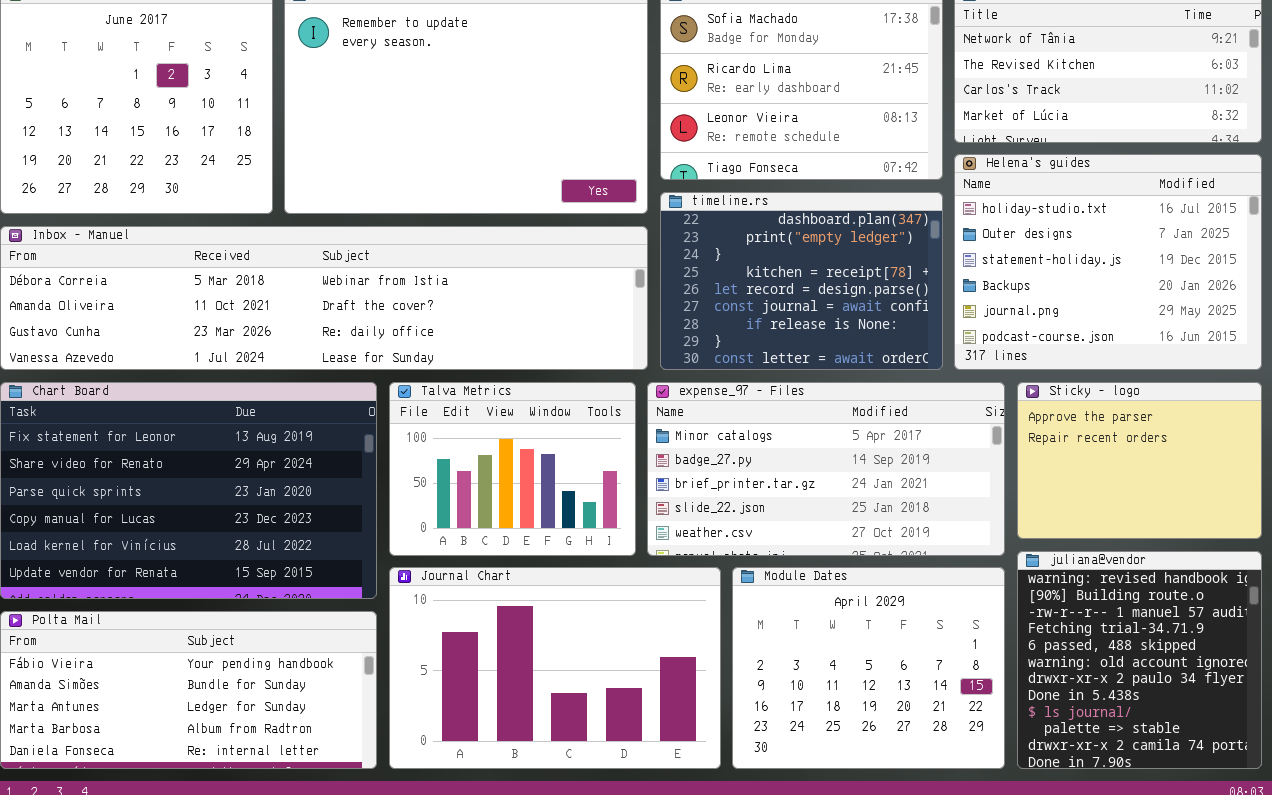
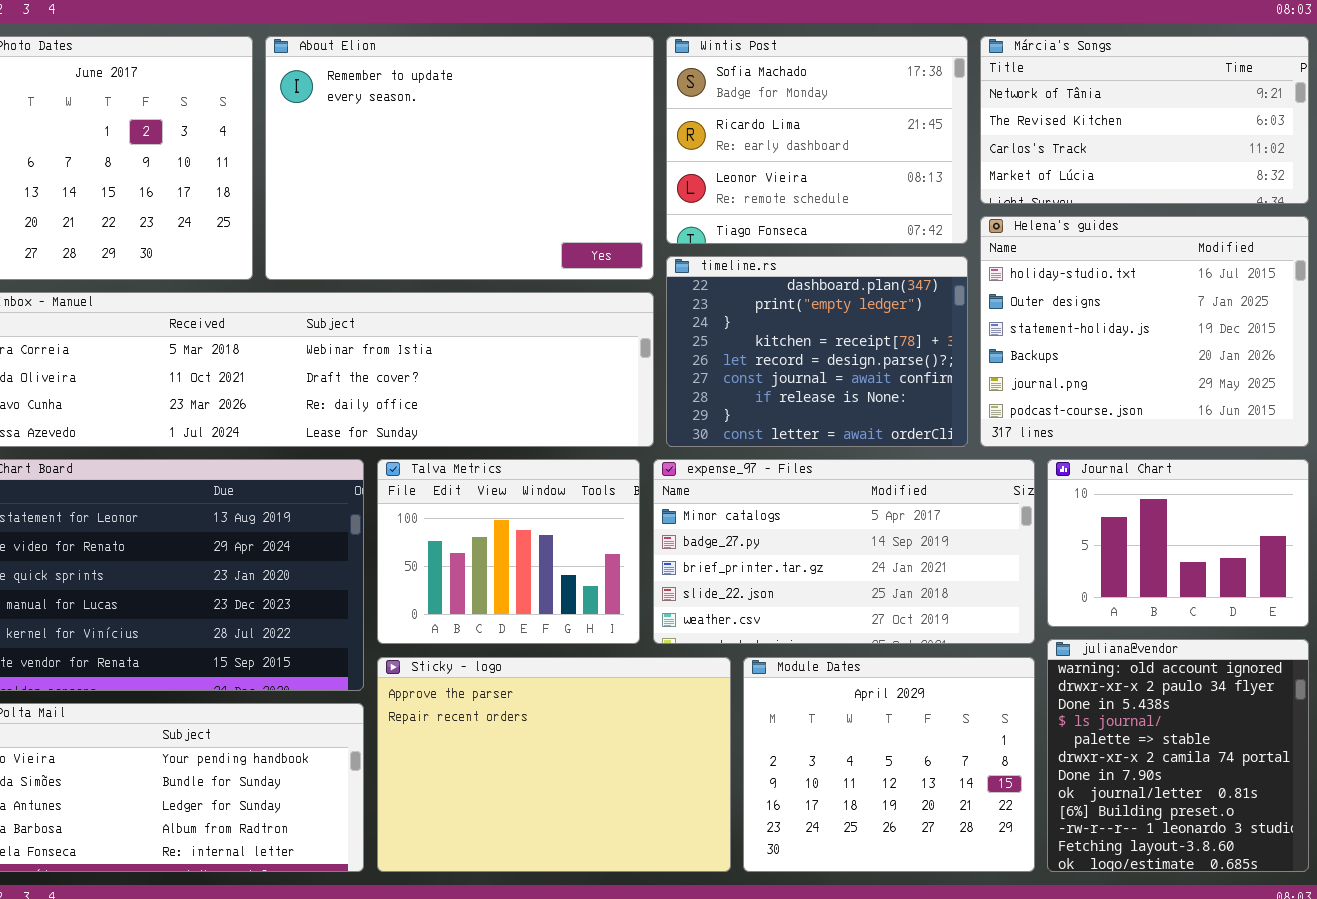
Sticky - logo: [1017,382,1262,539] -> [377,657,731,872], moved, resized
juliana@vendor: [1017,551,1262,769] -> [1047,639,1309,872], scrolled down 5 rows
Journal Chart: [389,567,721,769] -> [1047,459,1309,627], moved, resized

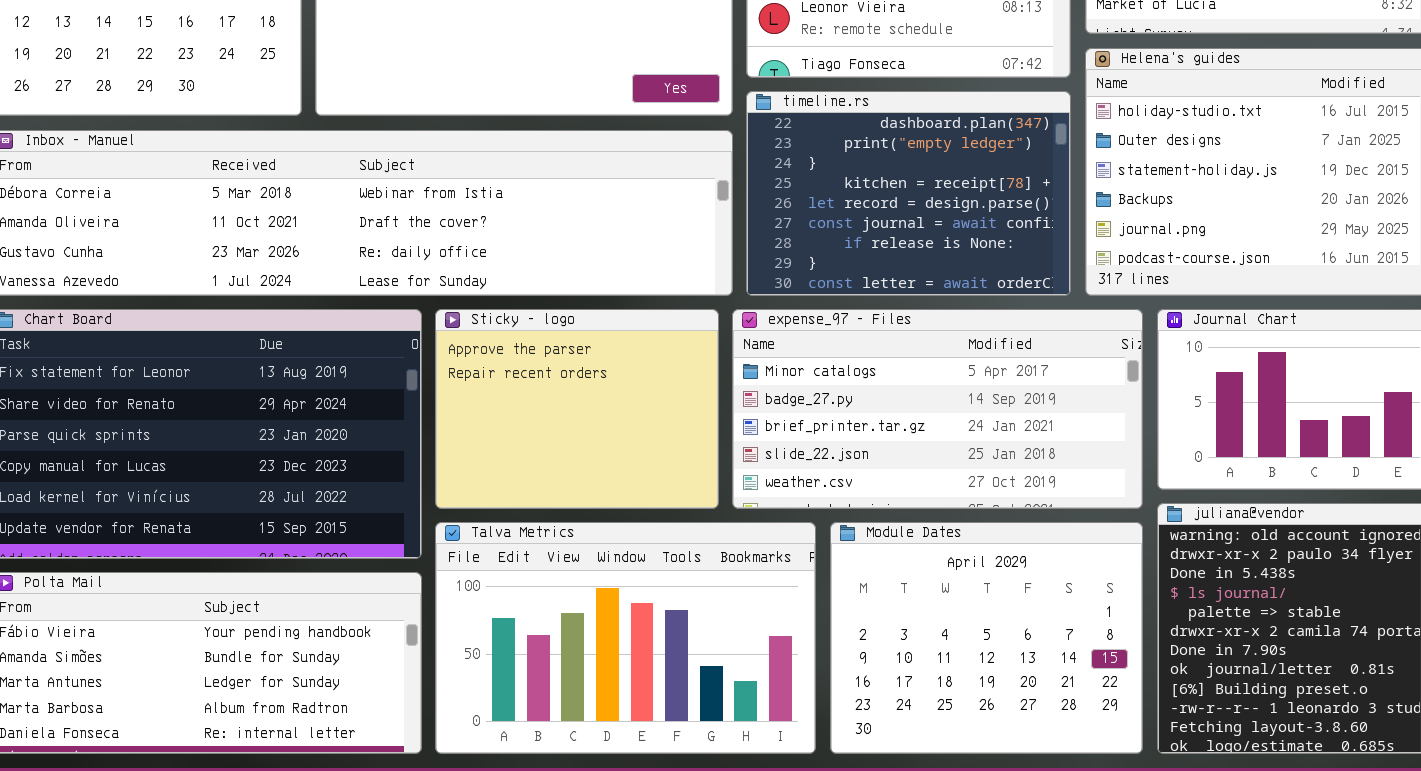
Talva Metrics: [377,459,640,644] -> [435,522,816,754], moved, resized
Sticky - logo: [377,657,731,872] -> [435,309,719,509], moved, resized

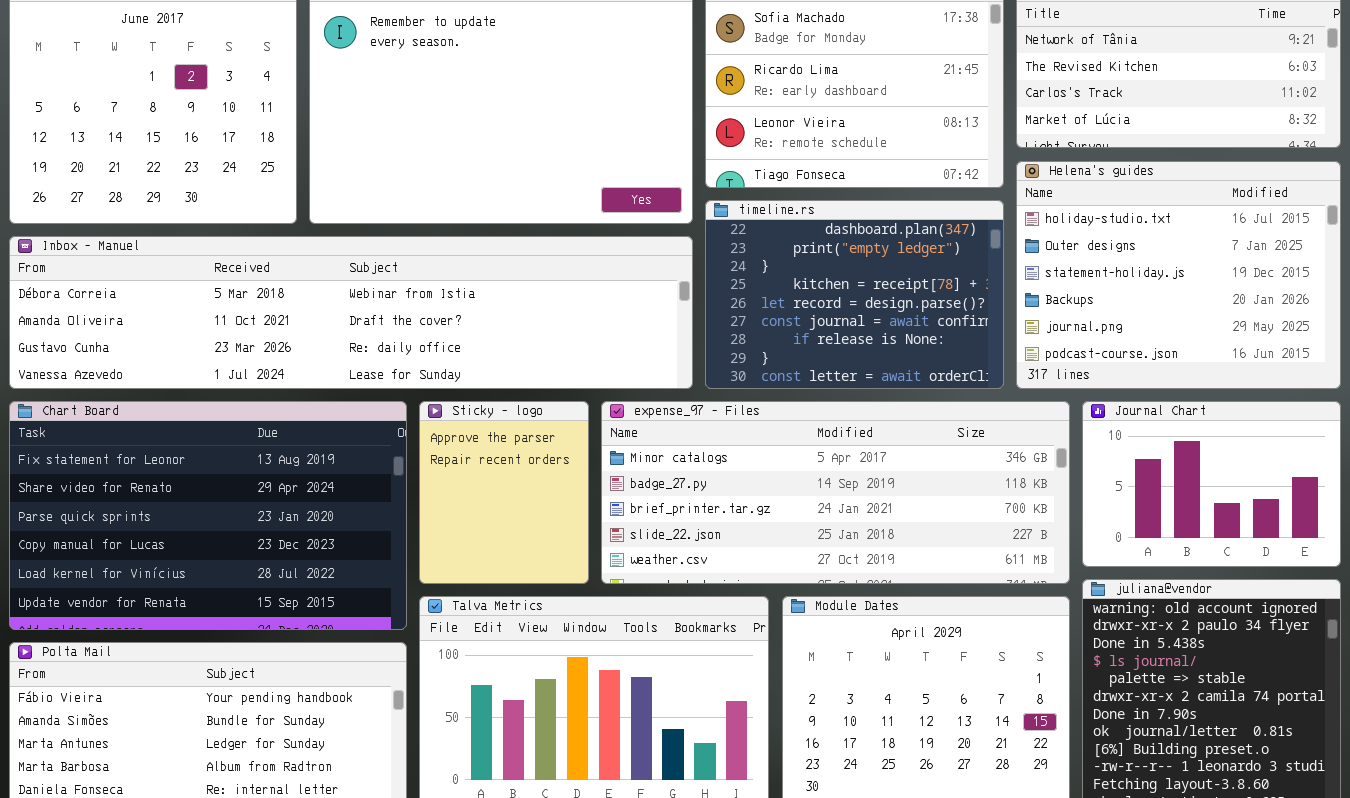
Sticky - logo: [435,309,719,509] -> [419,401,589,584], resized
expense_97 - Files: [732,309,1143,509] -> [601,401,1070,584], resized

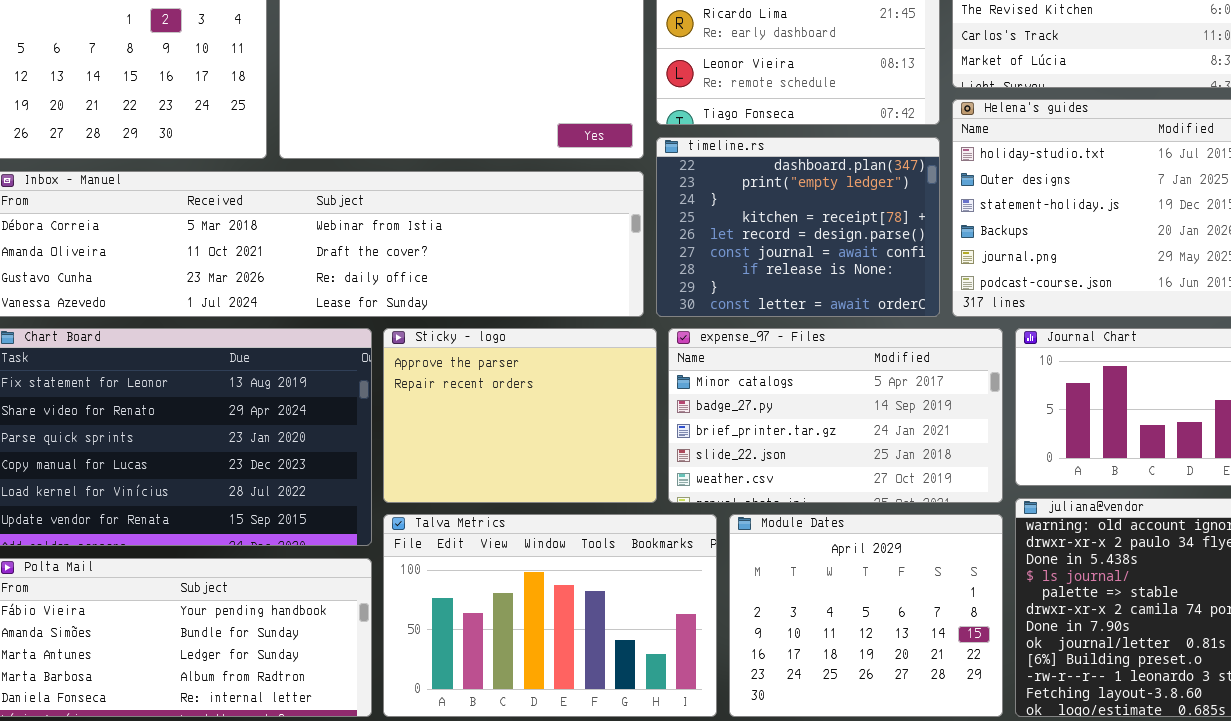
Sticky - logo: [419,401,589,584] -> [383,328,657,503], resized
expense_97 - Files: [601,401,1070,584] -> [668,328,1003,503], resized

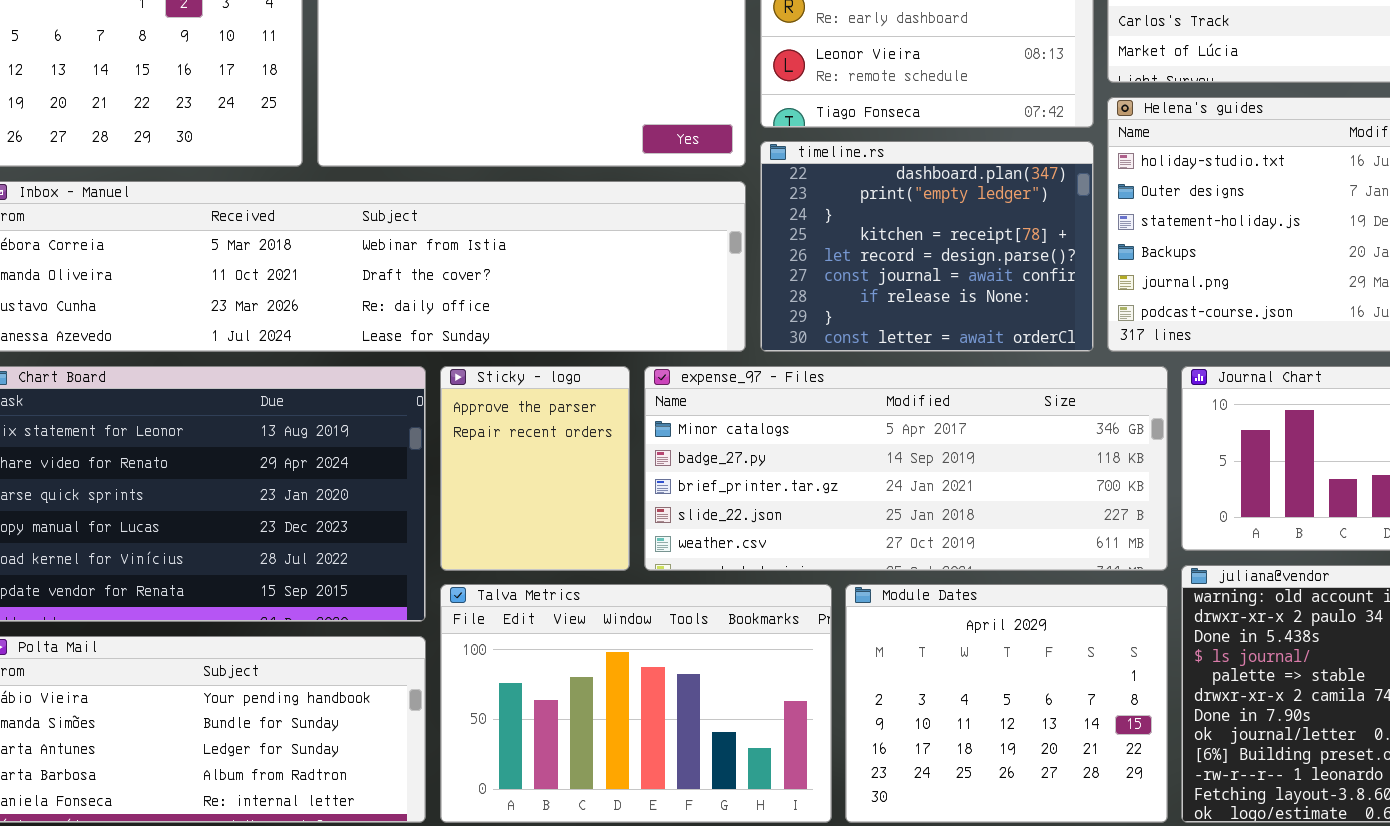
Sticky - logo: [383,328,657,503] -> [440,366,630,571], resized
expense_97 - Files: [668,328,1003,503] -> [644,366,1168,571], resized

